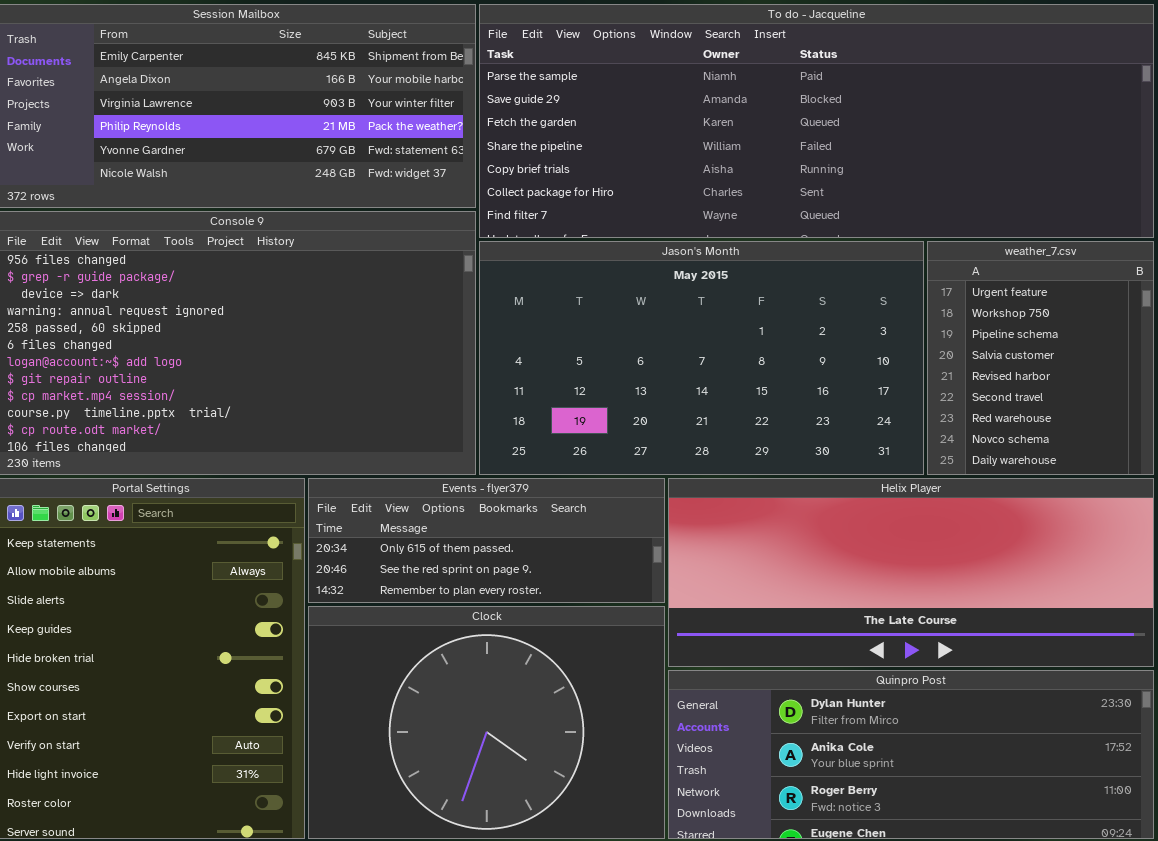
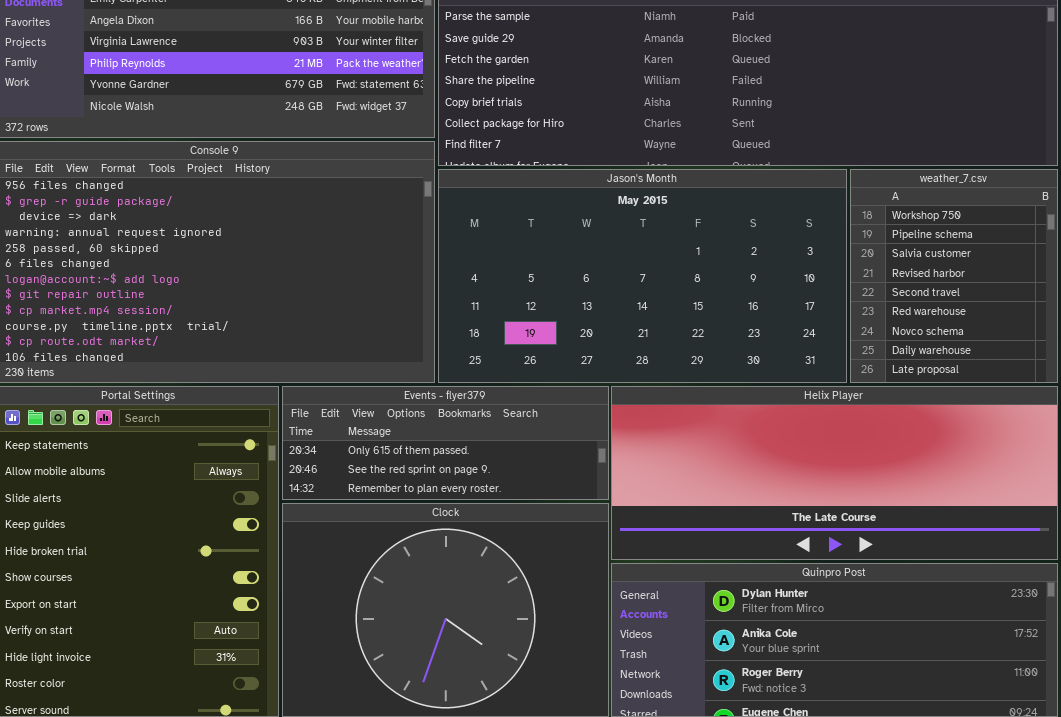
weather_7.csv: [927,241,1154,475] -> [850,169,1058,383], scrolled down 1 row

